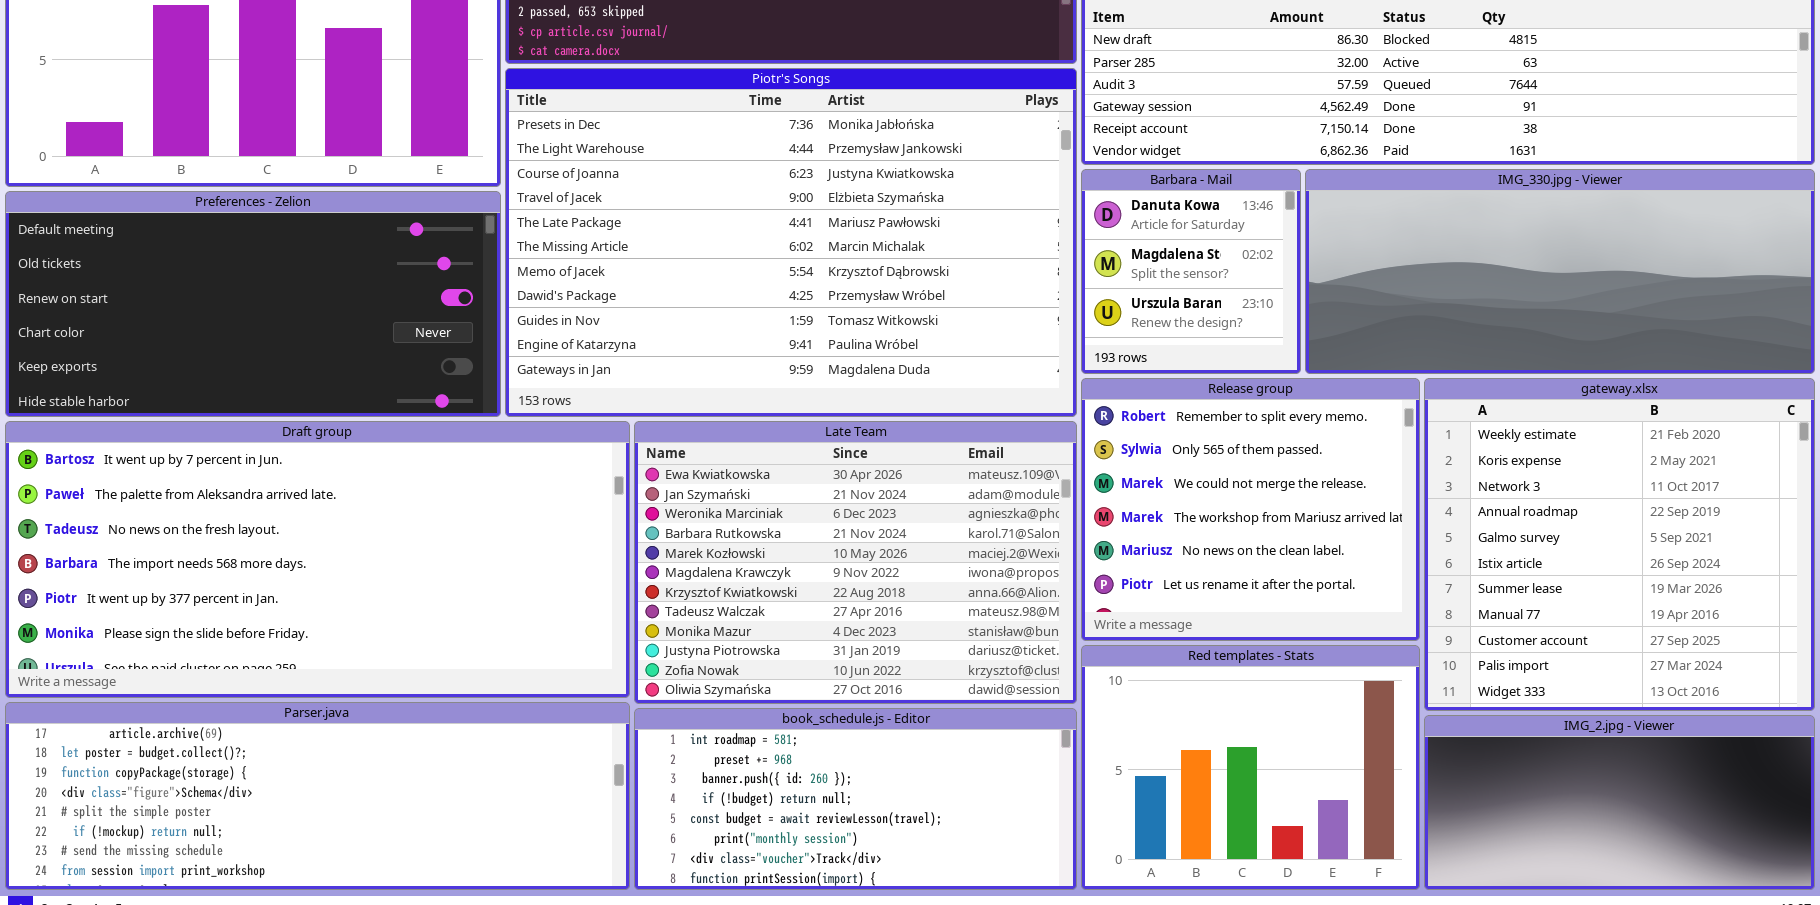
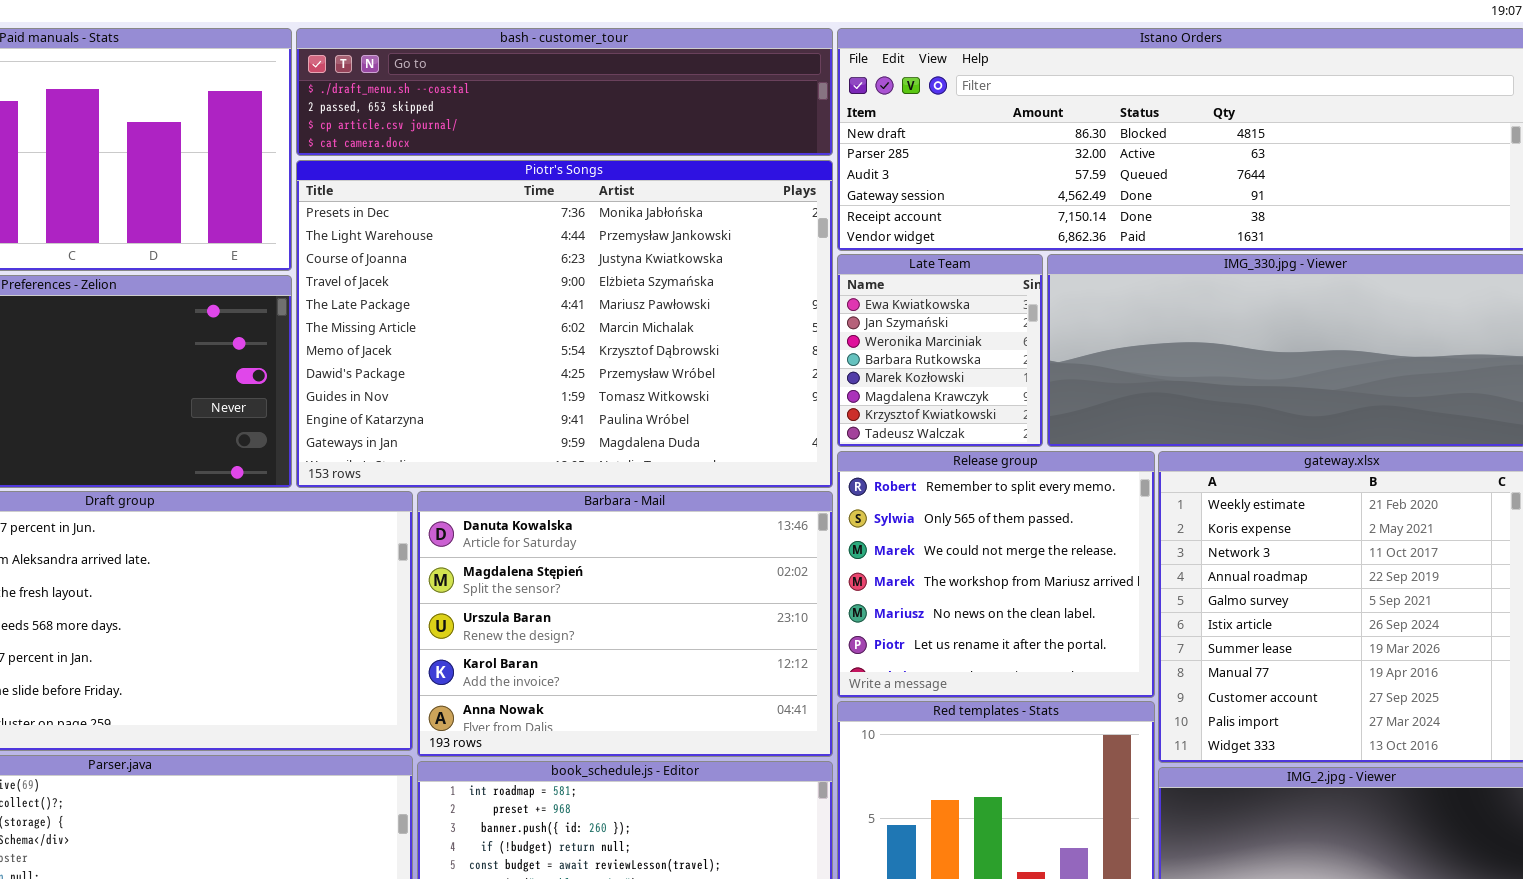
Barbara - Mail: [1081,169,1301,374] -> [417,491,833,757], moved, resized
Late Team: [634,421,1077,704] -> [837,254,1043,447], moved, resized

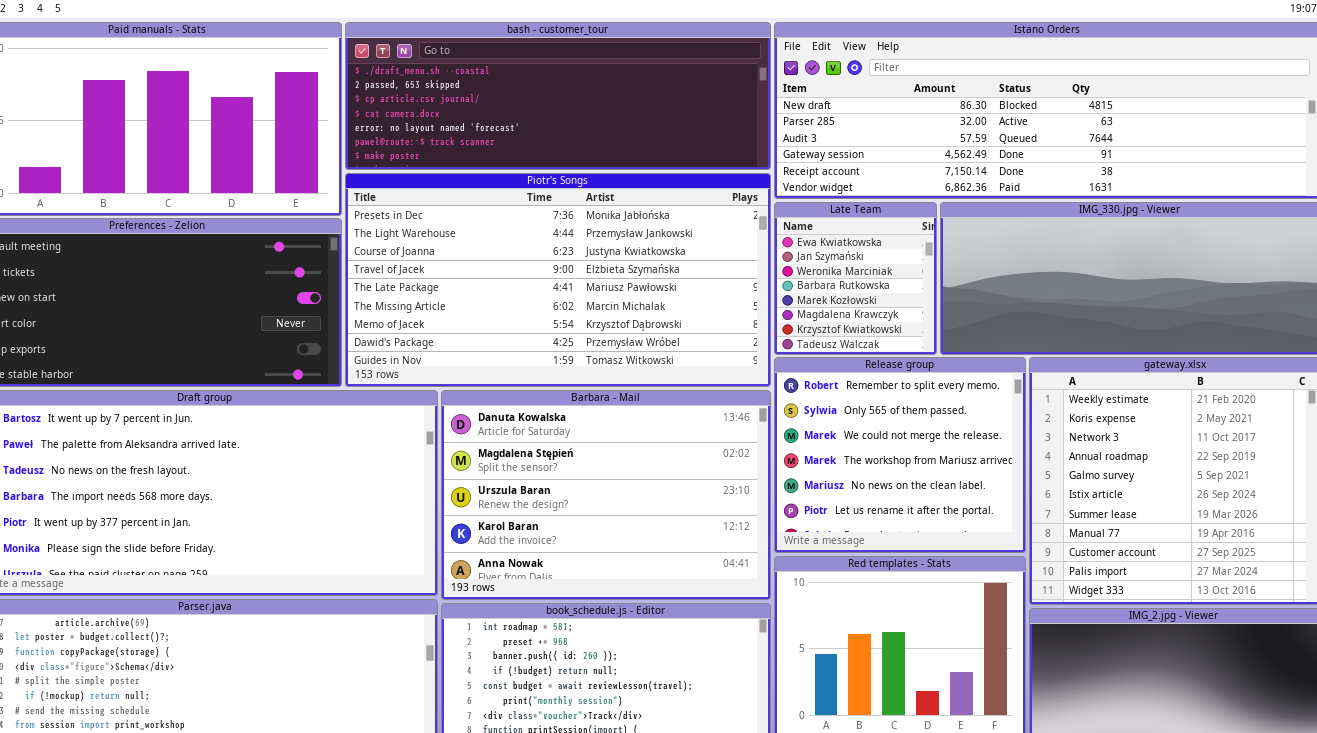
bash - customer_tour: [296,28,833,156] -> [345,22,771,170], resized
Piotr's Songs: [296,160,833,488] -> [345,173,771,387], resized

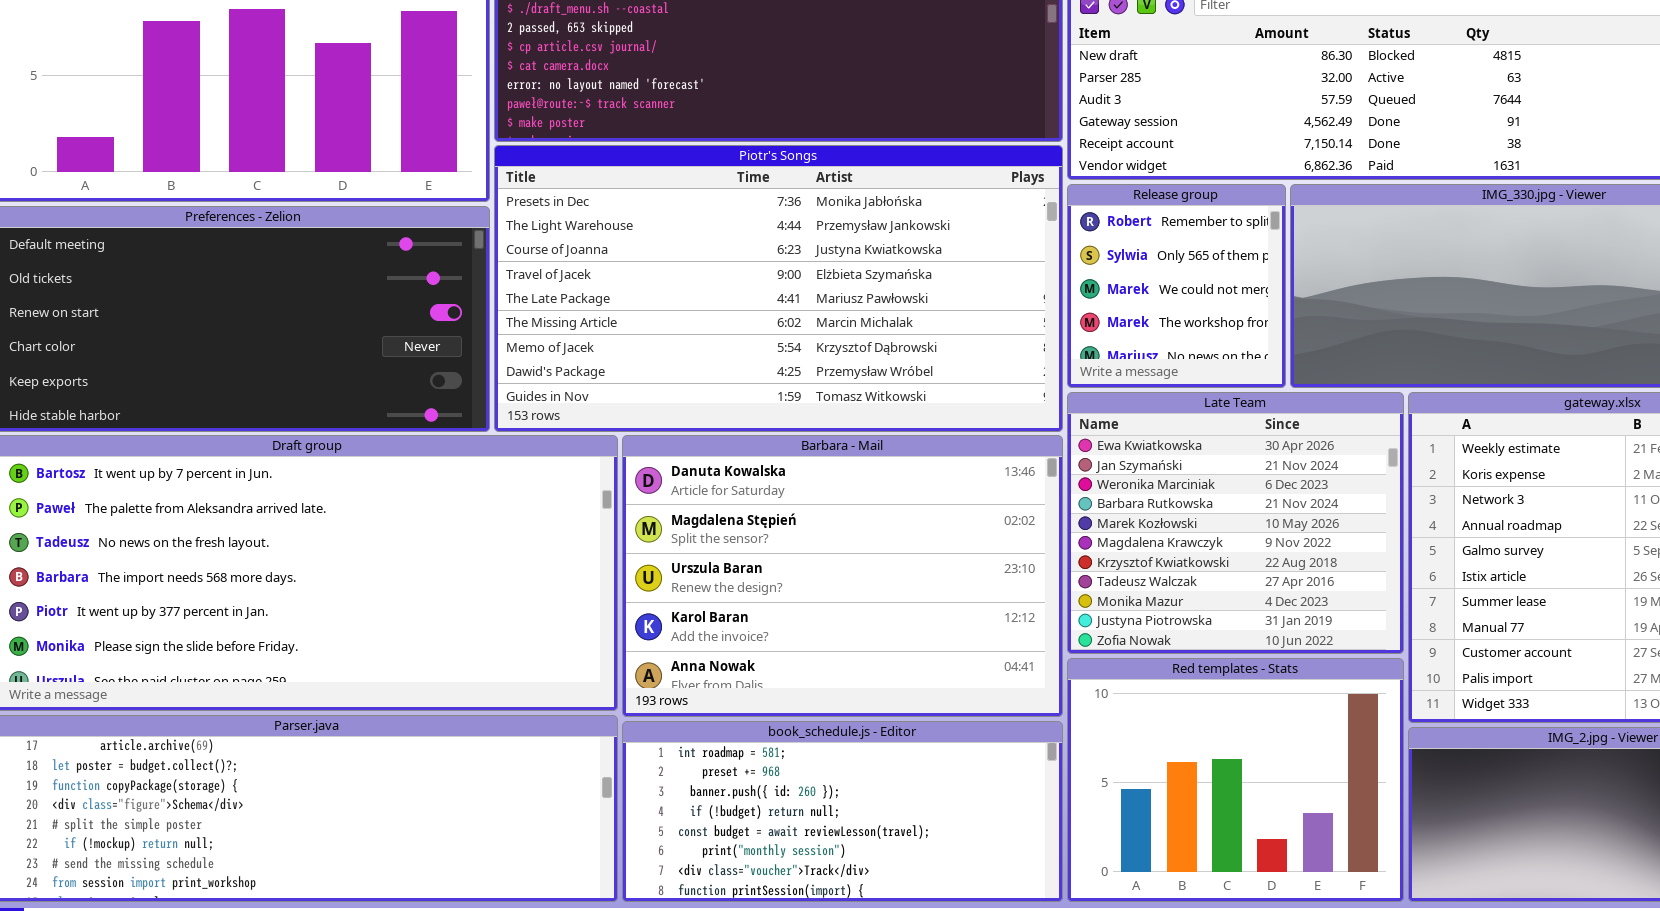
Late Team: [774,202,937,355] -> [1067,392,1404,654], moved, resized
Release group: [774,357,1026,553] -> [1067,184,1286,388], moved, resized

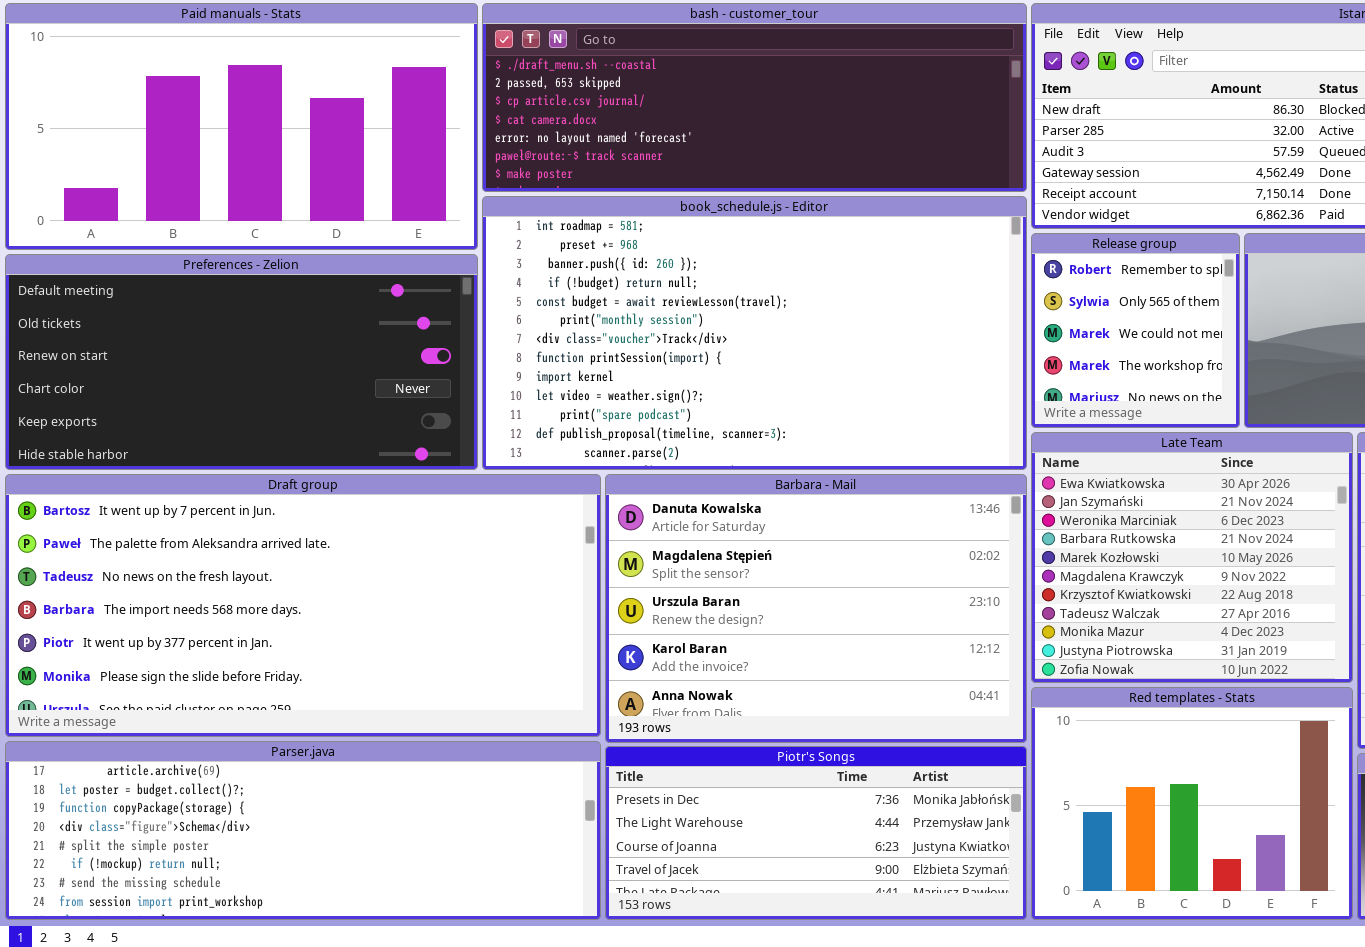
Piotr's Songs: [494,145,1063,432] -> [605,746,1027,920], moved, resized
book_schedule.js - Editor: [622,721,1063,902] -> [482,196,1027,470], moved, resized

